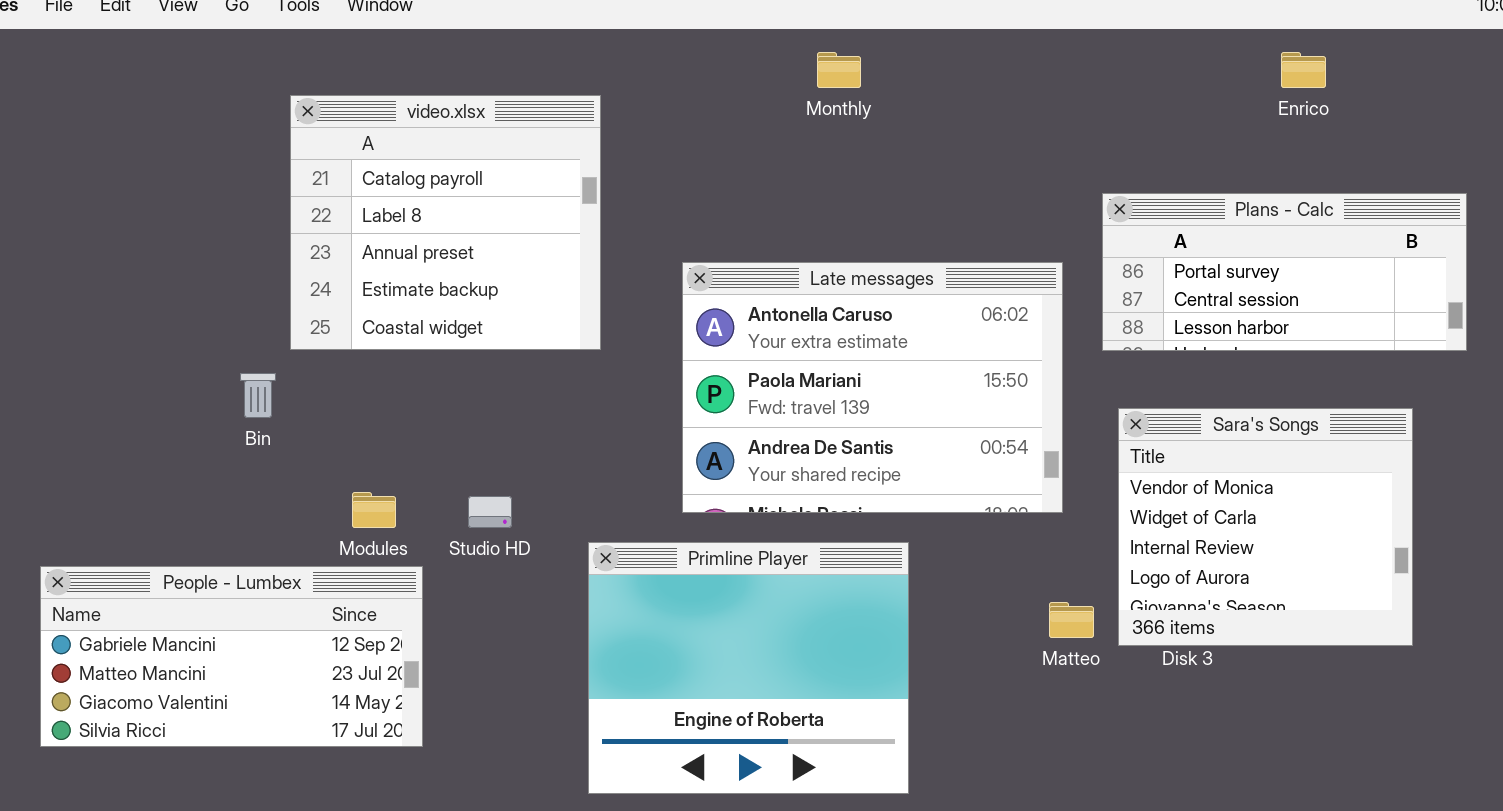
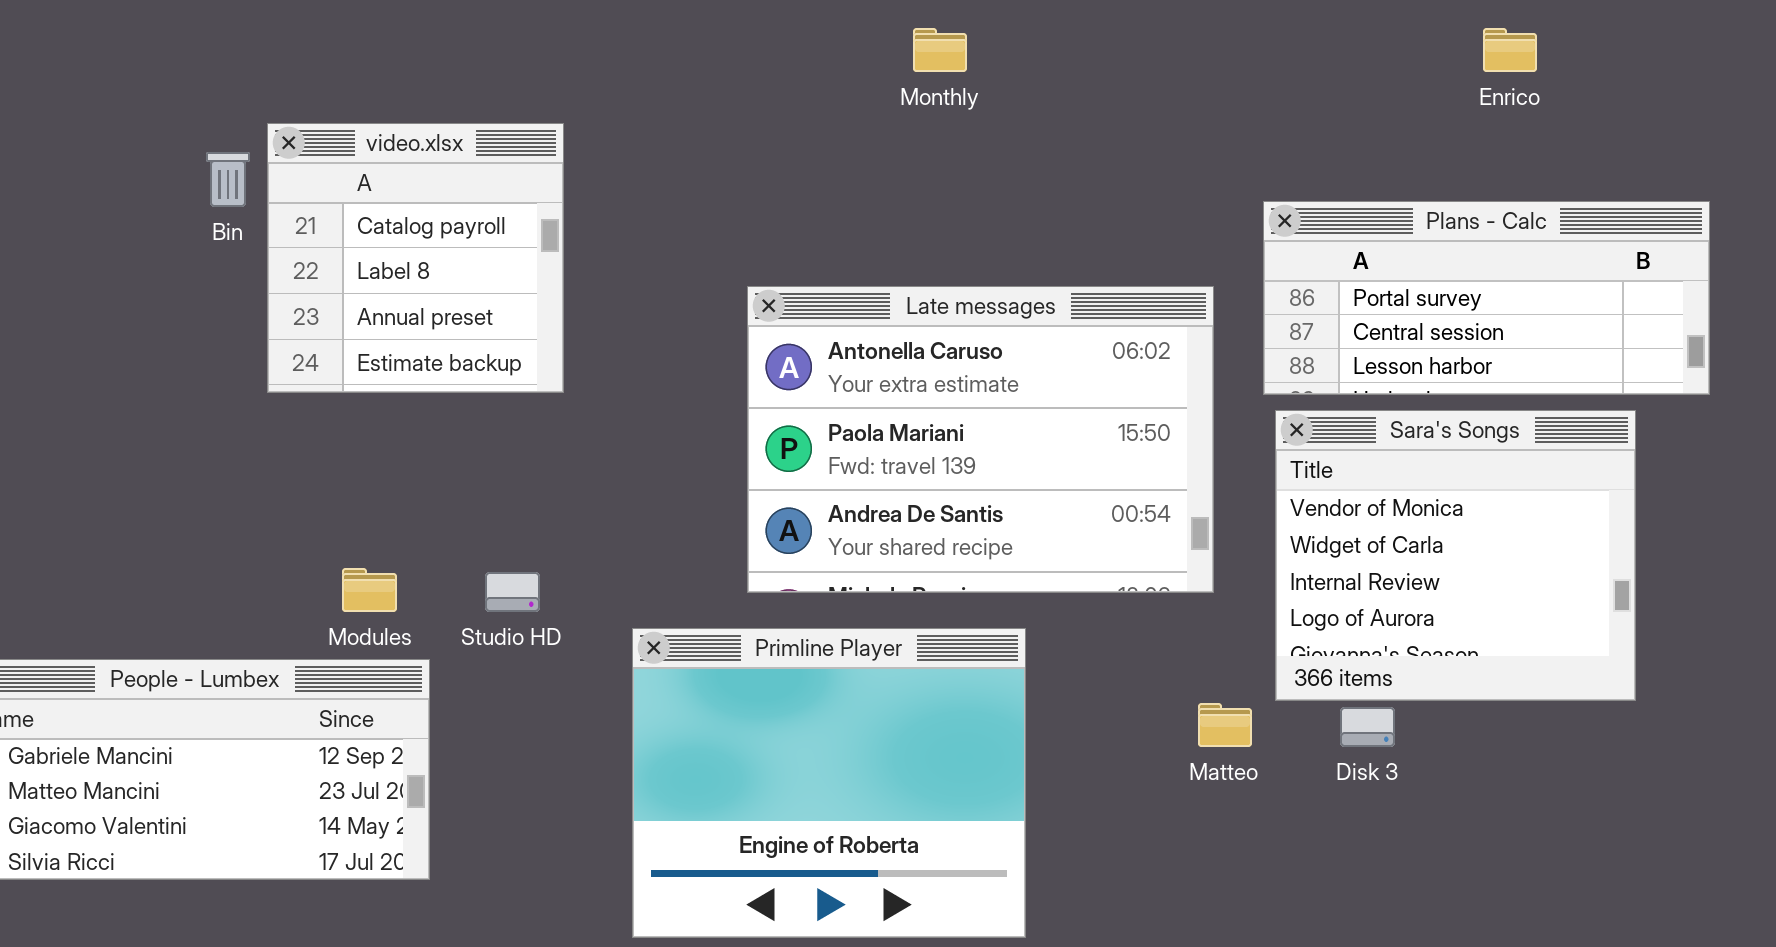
video.xlsx: [290,95,601,350] -> [267,123,564,393], resized
Bin: [240,373,276,418] -> [206,152,250,207], moved
Sara's Songs: [1118,408,1413,646] -> [1275,410,1636,701], moved

